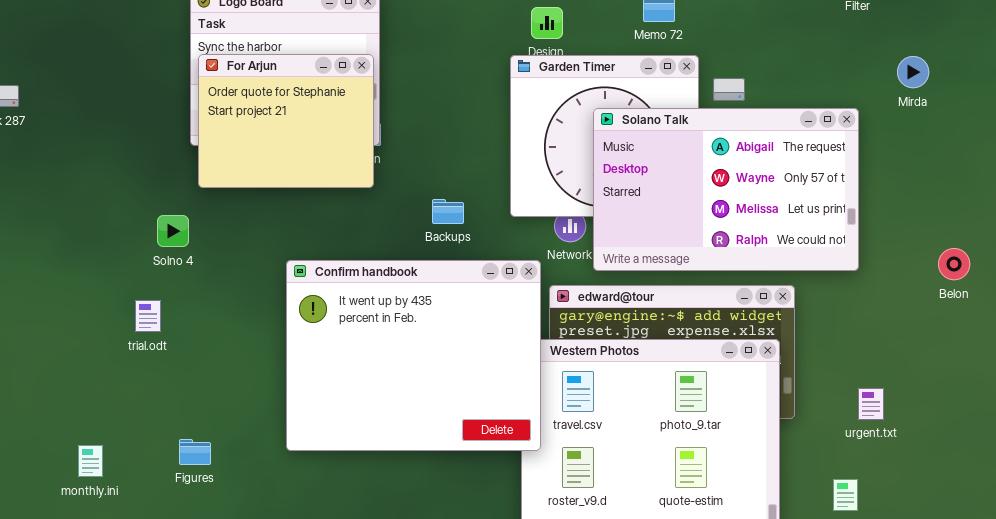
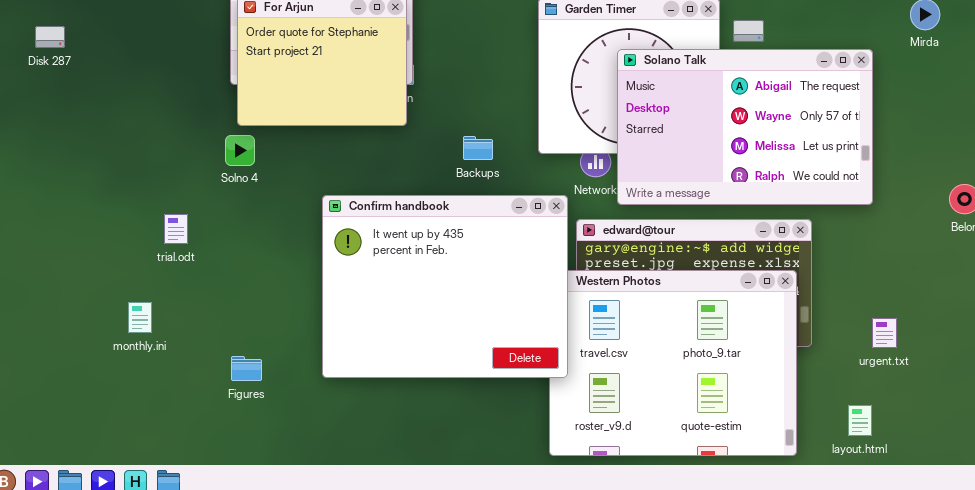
Solno 4: [157,215,189,247] -> [225,135,255,166], moved
trial.odt: [135,300,161,332] -> [164,214,188,244], moved
Figures: [179,439,211,465] -> [231,356,262,381], moved
monthly.ini: [78,445,103,477] -> [128,302,152,333], moved

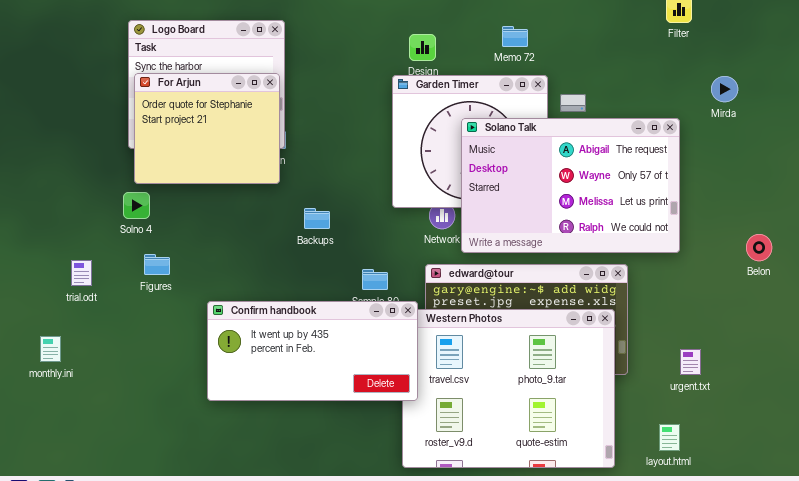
Backups: [463,136,493,160] -> [304,208,330,229], moved
Confirm handbook: [322,195,568,378] -> [207,301,418,401], resized
Figures: [231,356,262,381] -> [144,254,170,275], moved

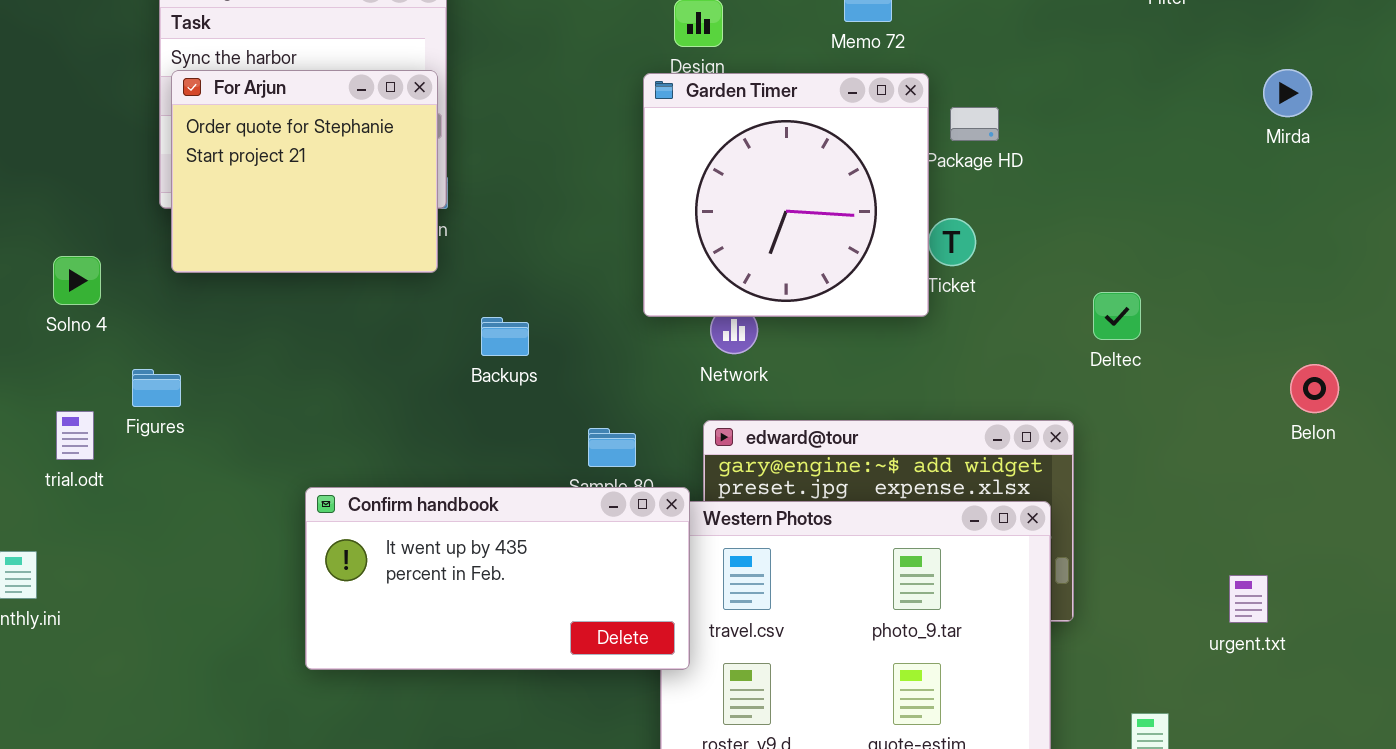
Mirda: [711,76,738,102] -> [1263,69,1312,117], moved
Solano Talk: [461,118,680,253] -> none, closed
Solno 4: [123,192,150,219] -> [53,256,101,305], moved
Figures: [144,254,170,275] -> [132,369,181,407], moved
urgent.txt: [680,349,701,375] -> [1229,575,1268,623], moved

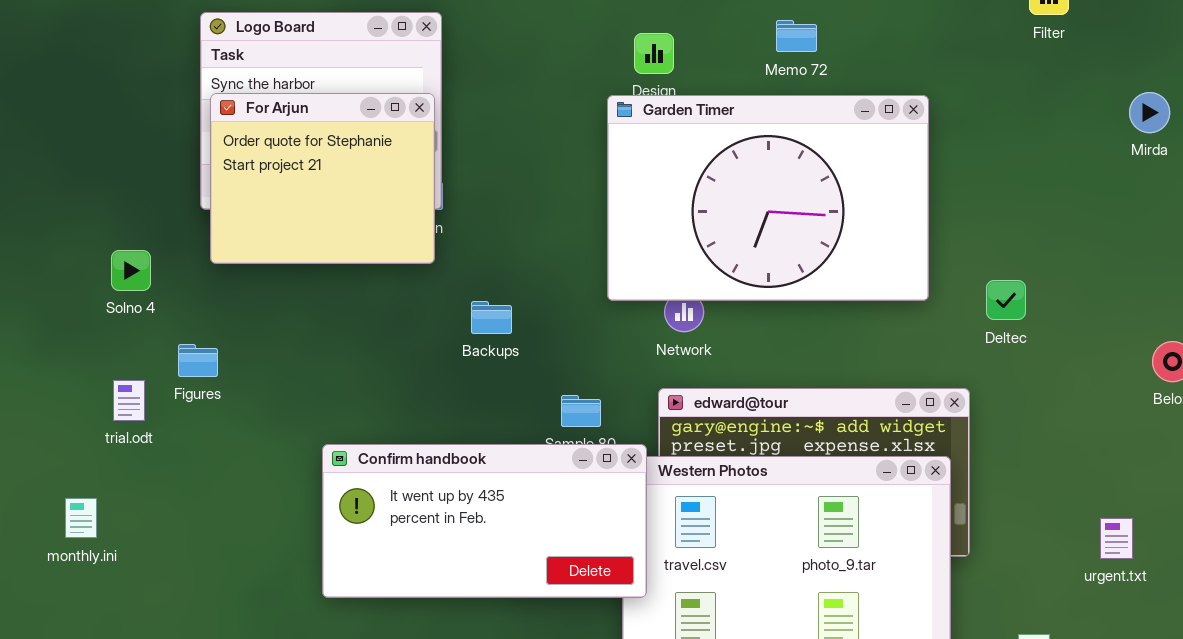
Garden Timer: [643,73,929,317] -> [607,95,929,301], resized

